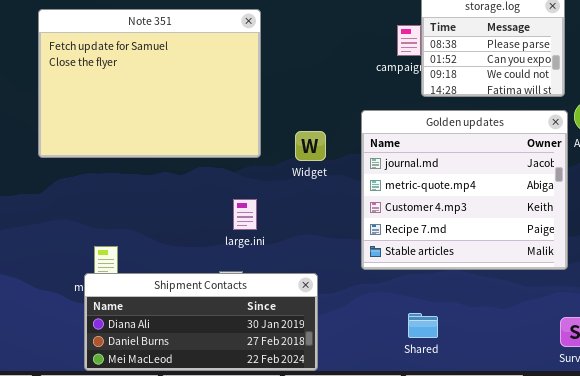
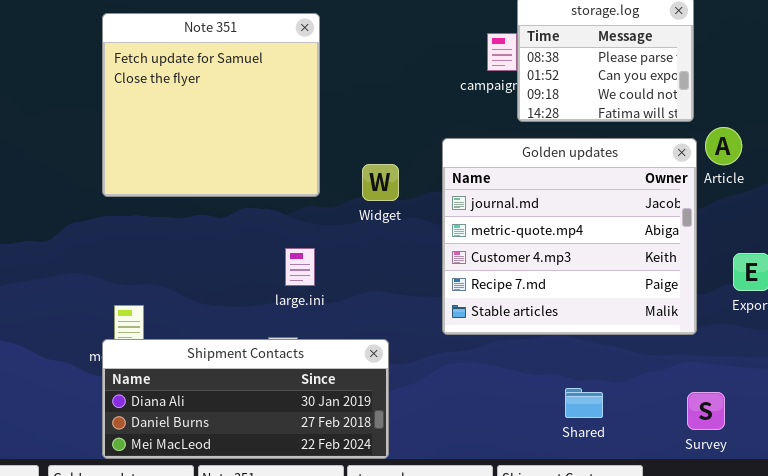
Note 351: [38,9,261,158] -> [102,13,320,197], resized
Shared: [408,313,438,338] -> [565,388,603,418], moved

